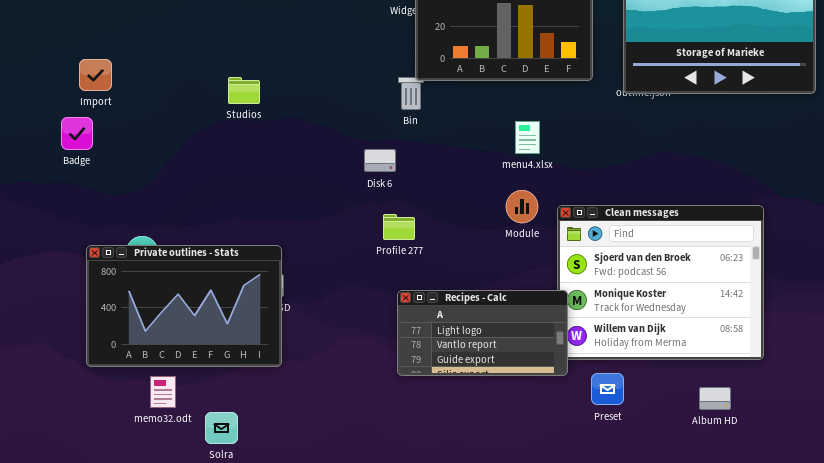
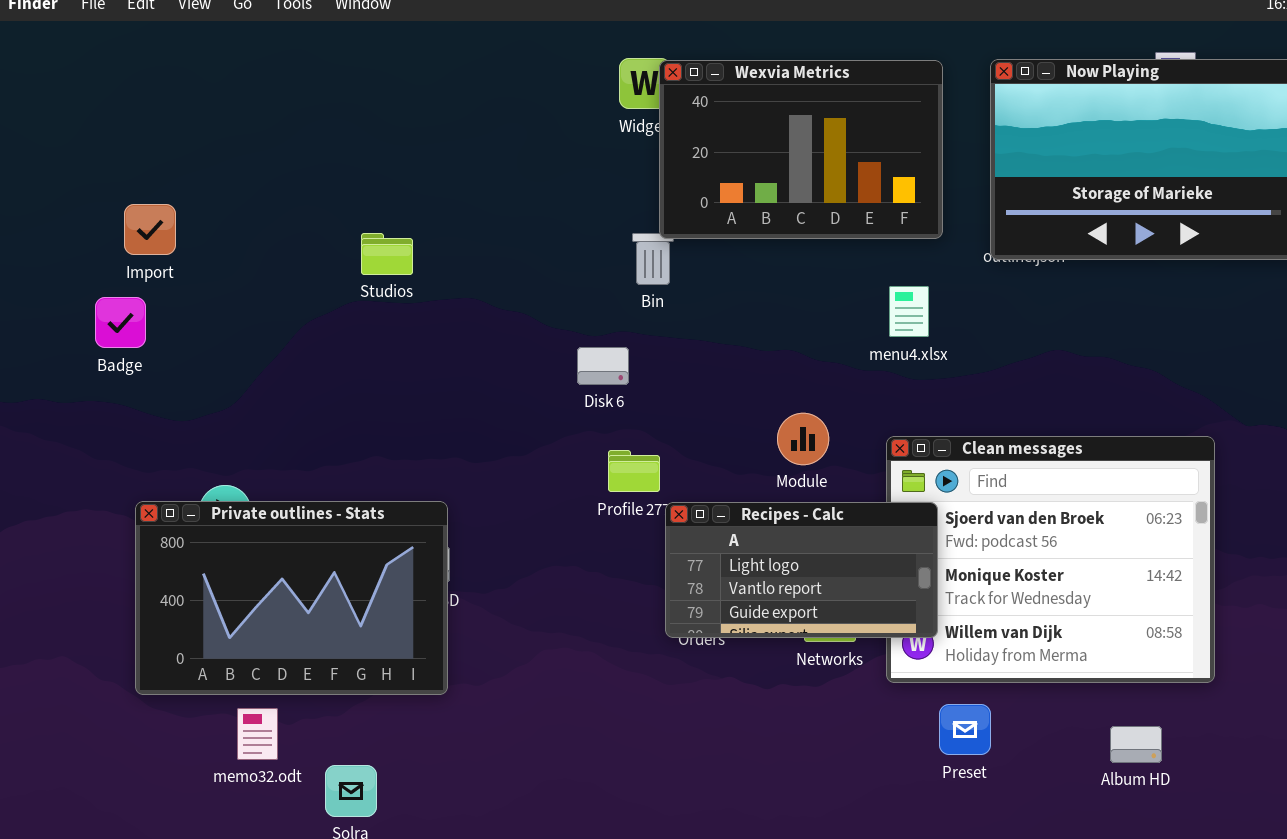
menu4.xlsx: [515,121,540,154] -> [889,286,929,337], moved
Module: [506,190,538,223] -> [777,413,829,465], moved
Recipes - Calc: [397,290,568,376] -> [665,502,938,638], moved

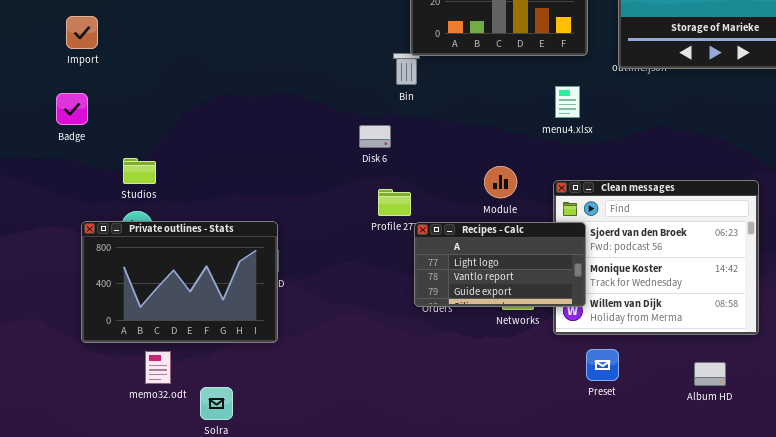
Import: [124,204,176,255] -> [66,16,98,49], moved
Studios: [361,233,413,275] -> [123,158,156,184], moved

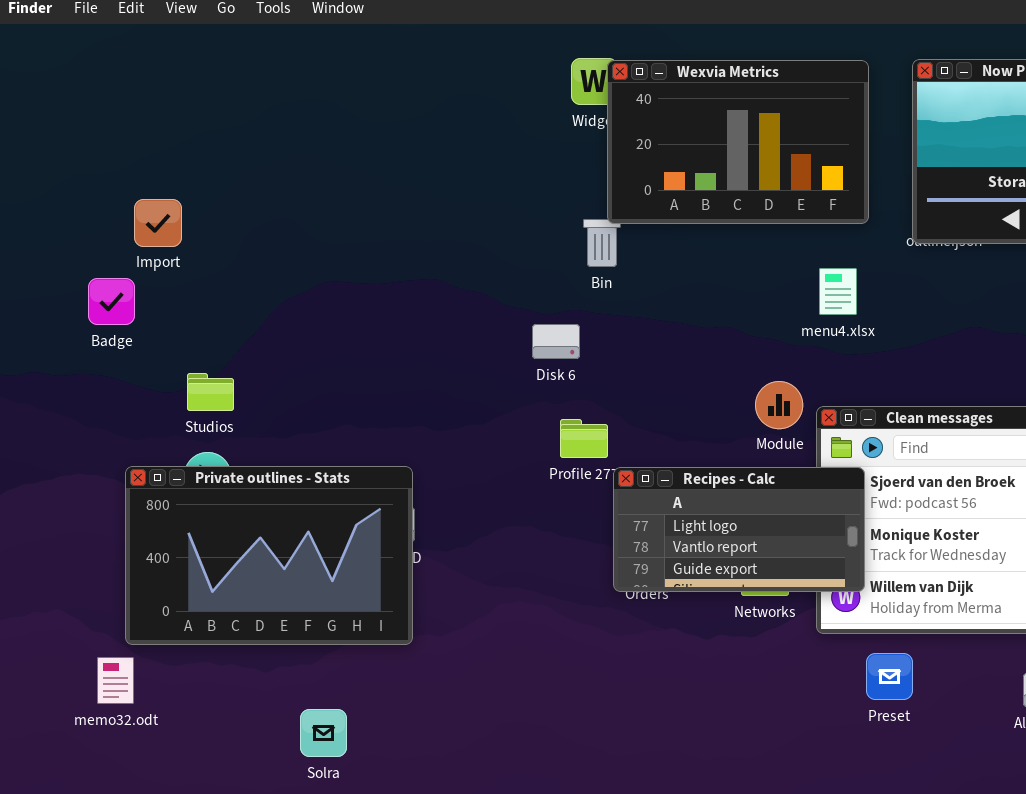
Import: [66,16,98,49] -> [134,199,182,247], moved
Module: [484,166,517,198] -> [755,381,803,429], moved
memo32.odt: [145,351,171,384] -> [97,657,134,704], moved

